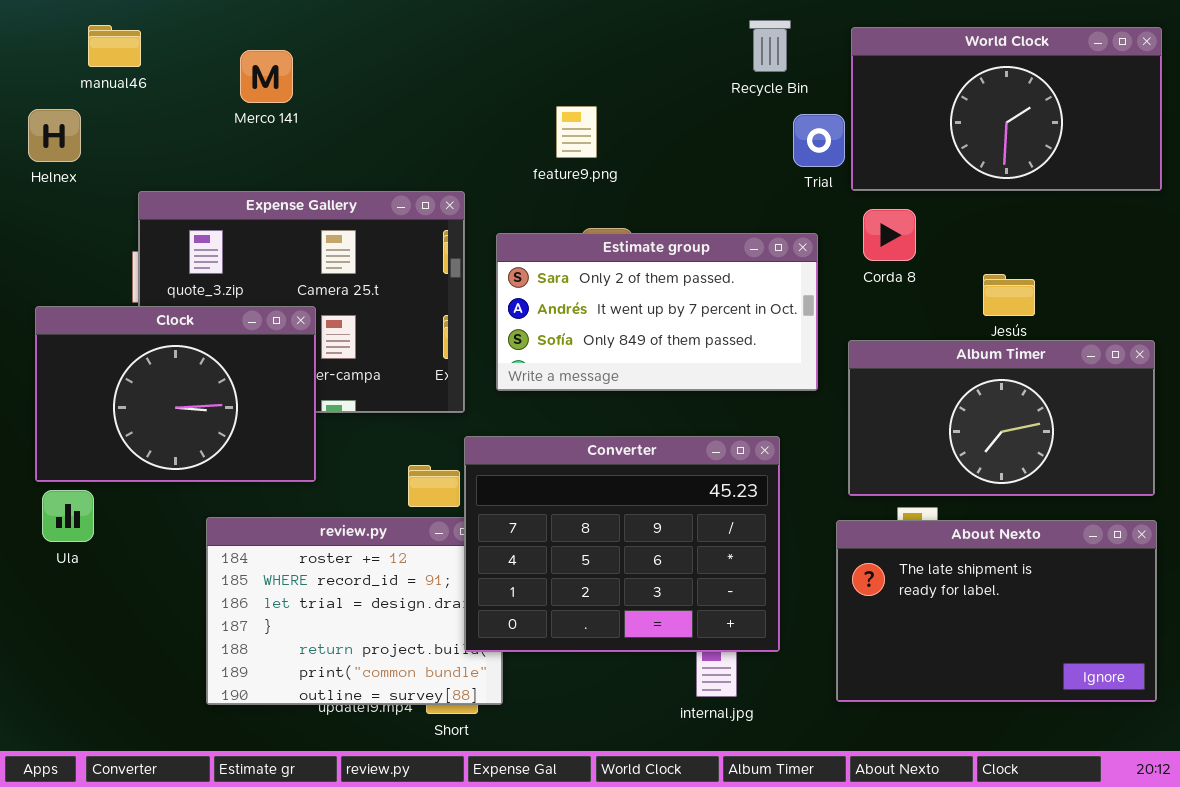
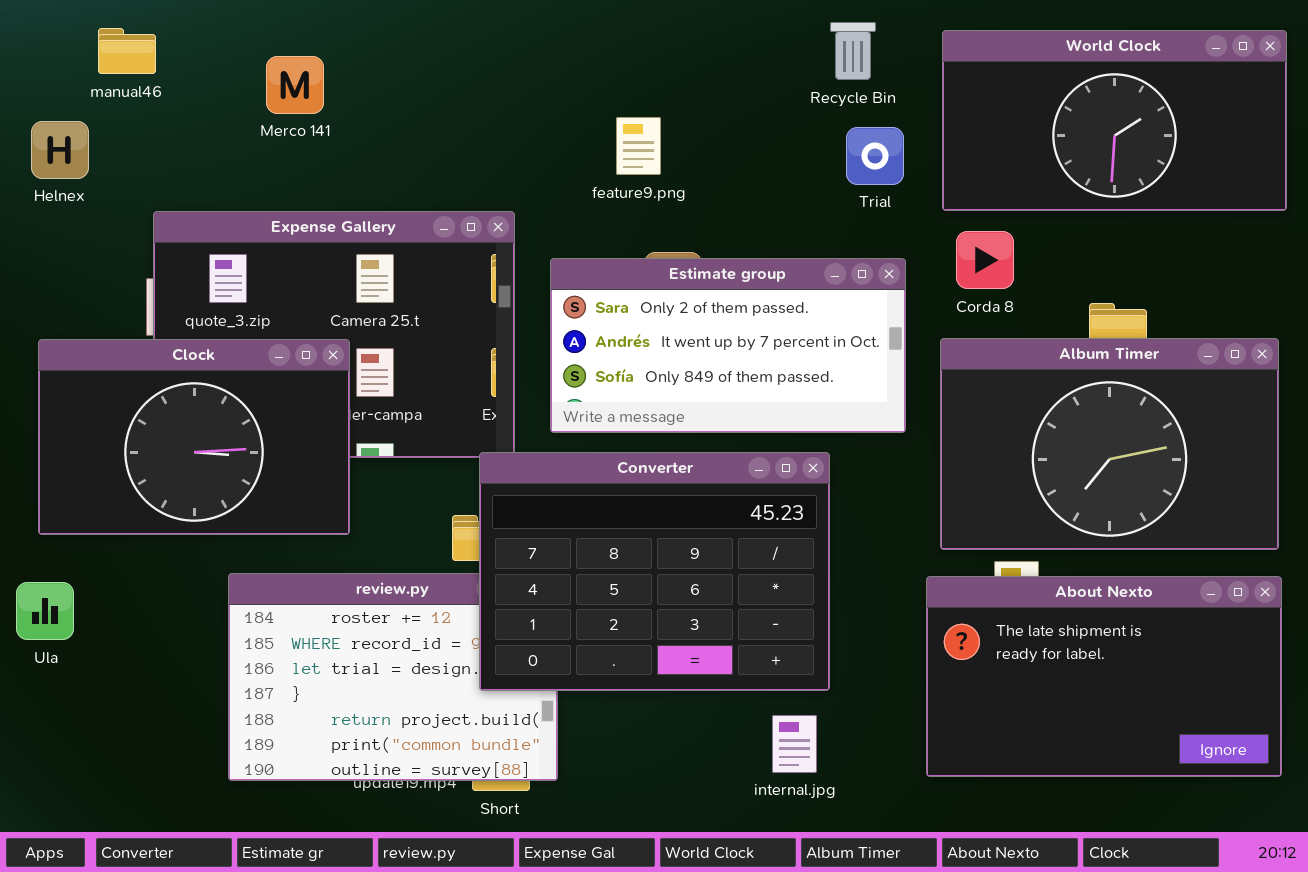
Trial: [793,114,845,167] -> [846,127,904,185], moved
Album Timer: [848,340,1155,496] -> [940,338,1279,550], resized
Converter: [464,436,780,652] -> [479,452,830,691], moved
Ula: [42,490,94,542] -> [16,582,74,640], moved

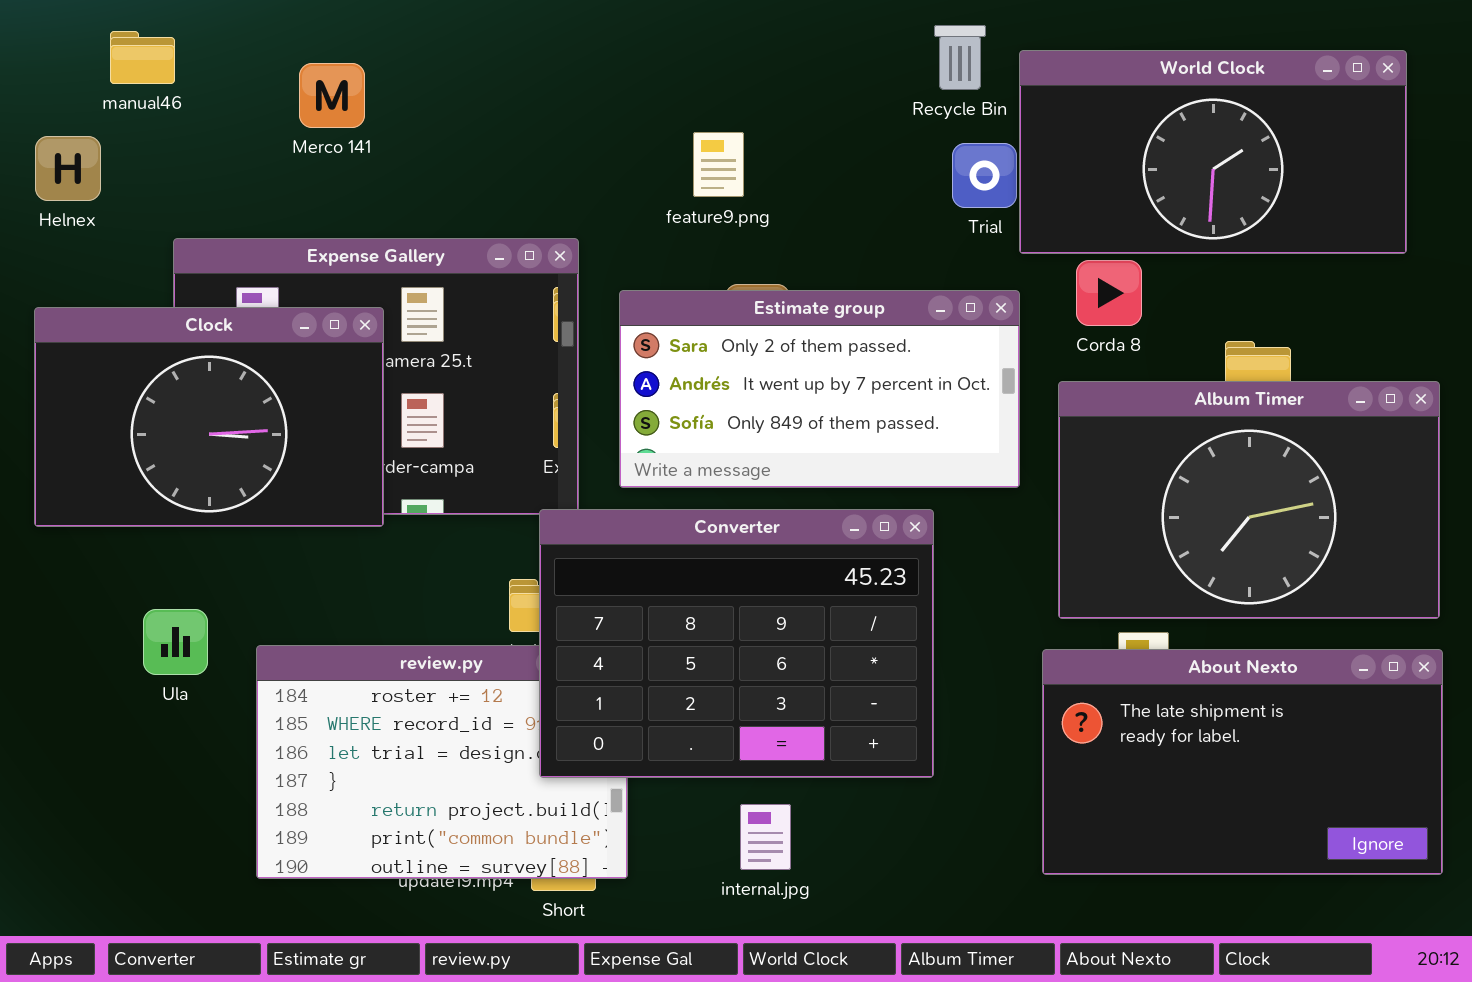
World Clock: [942,30,1287,211] -> [1019,50,1407,254], moved
Clock: [38,339,350,535] -> [34,307,384,527], moved
Ula: [16,582,74,640] -> [143,609,208,675], moved
internal.jpg: [772,715,817,773] -> [740,804,791,870], moved

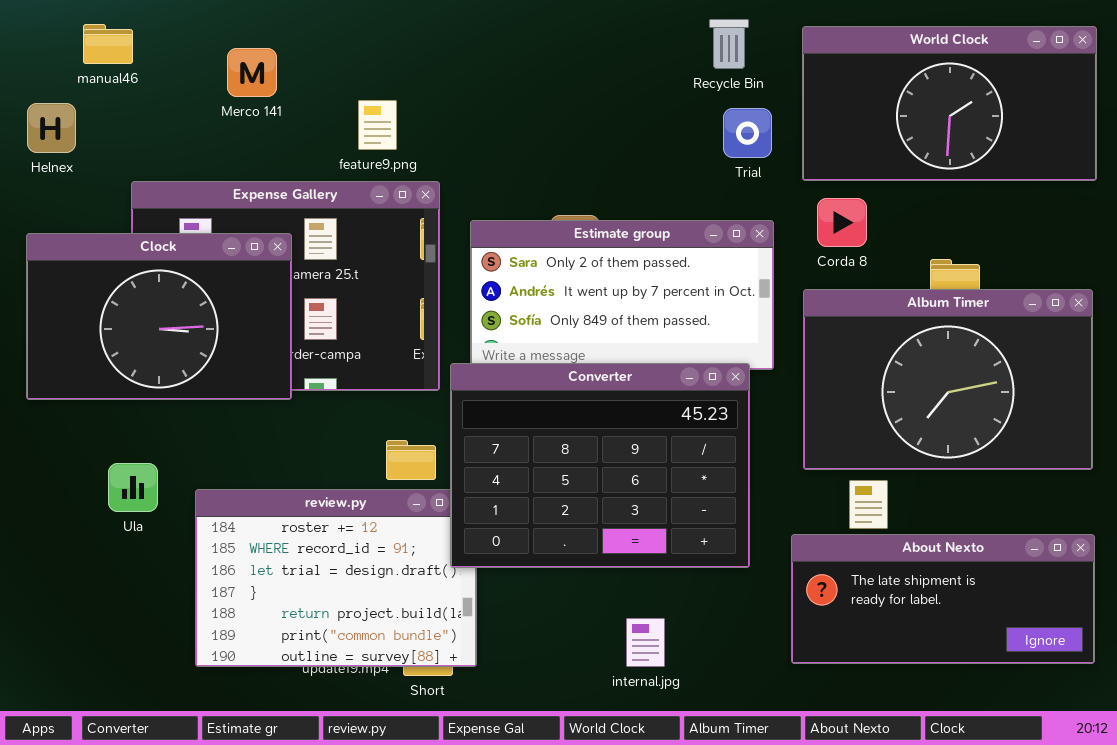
World Clock: [1019,50,1407,254] -> [802,26,1097,181], moved
feature9.png: [693,132,744,197] -> [358,100,397,150], moved
Converter: [539,509,934,778] -> [450,363,750,568], moved
About Nexto: [1042,649,1443,875] -> [791,534,1095,664], resized
internal.jpg: [740,804,791,870] -> [626,618,665,667], moved

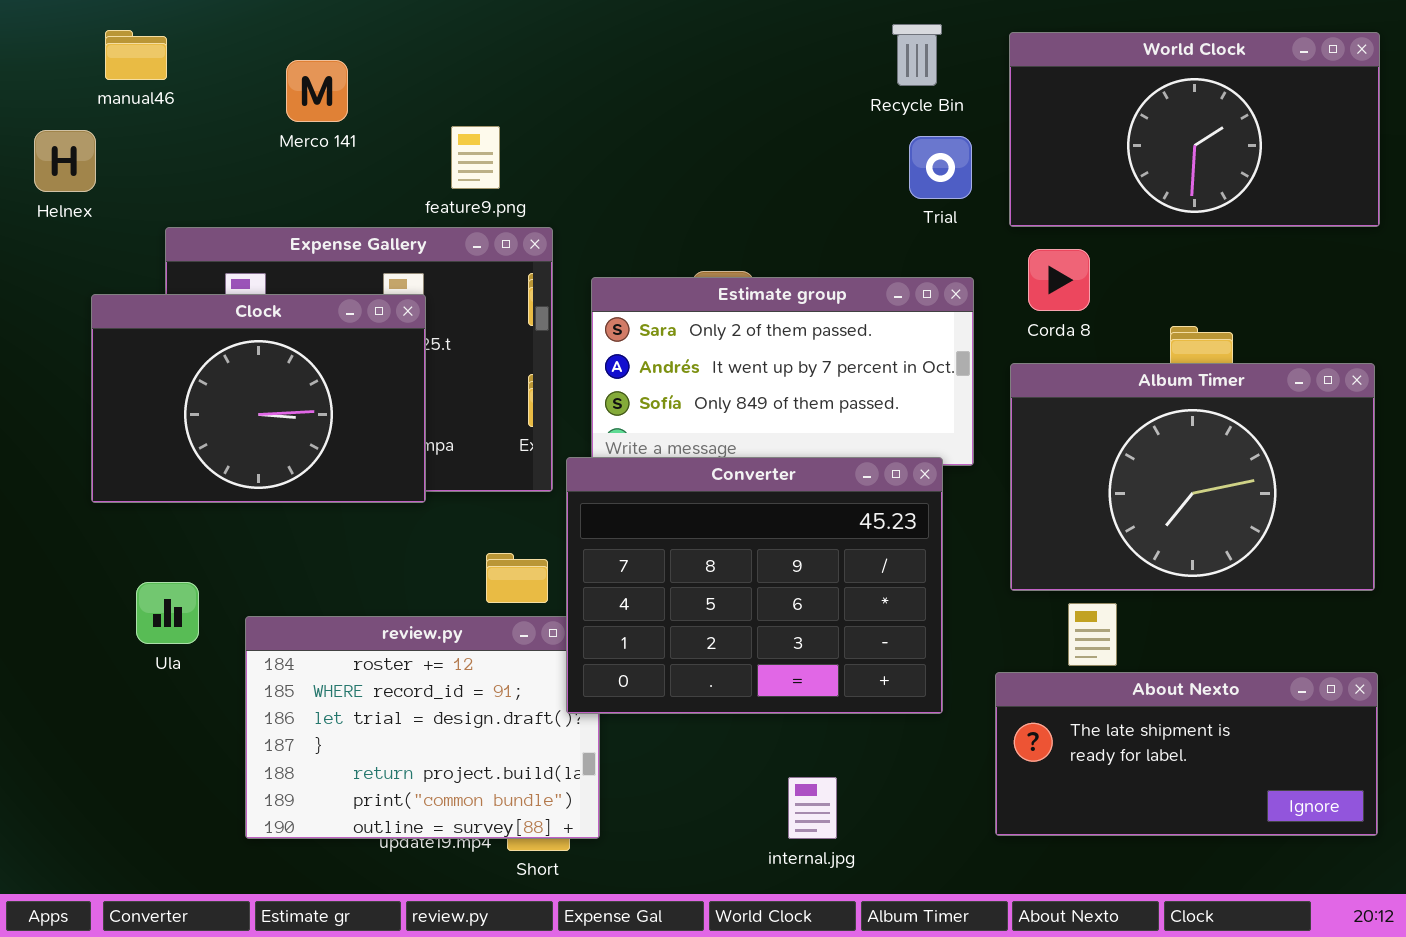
Clock: [26,233,292,400] -> [91,294,426,503], moved

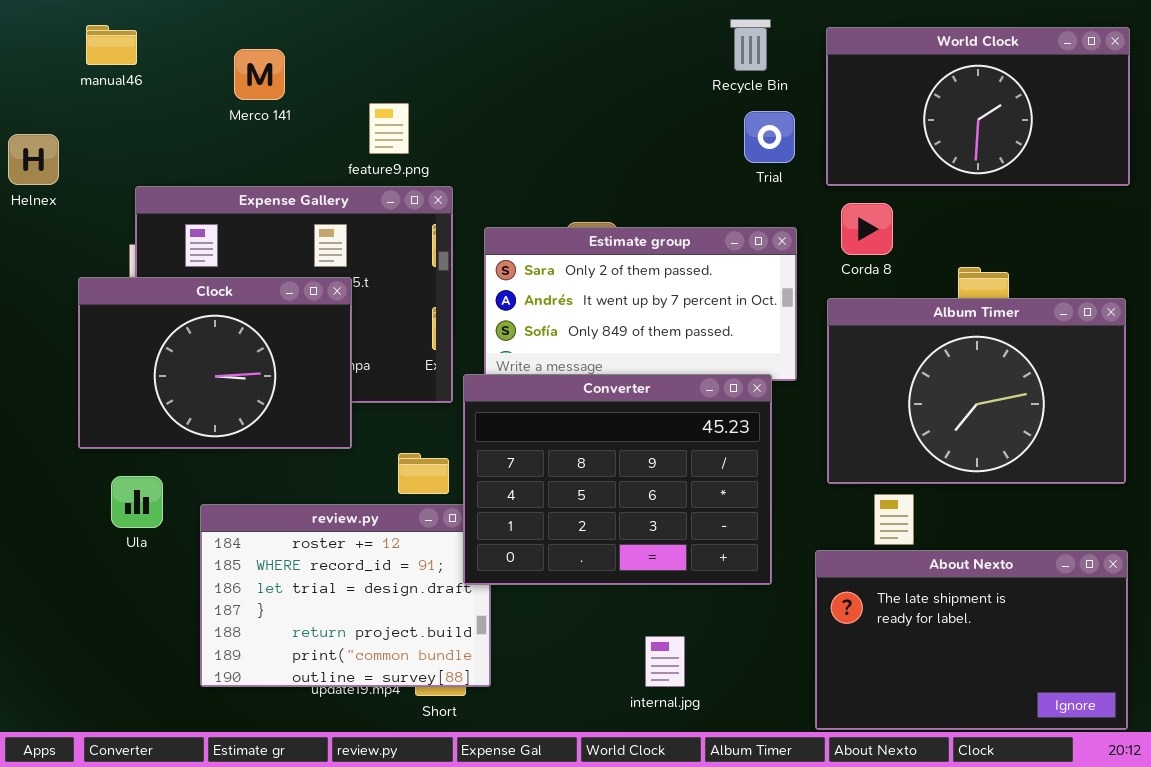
Helnex: [34,130,96,192] -> [8,134,59,185], moved
Clock: [91,294,426,503] -> [78,277,352,449], moved
About Nexto: [995,672,1378,836] -> [815,550,1128,730], resized

